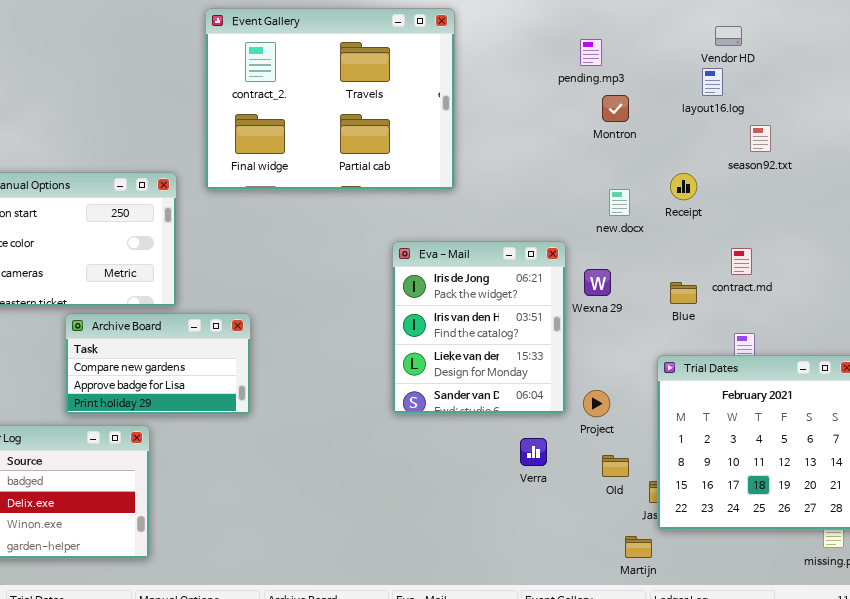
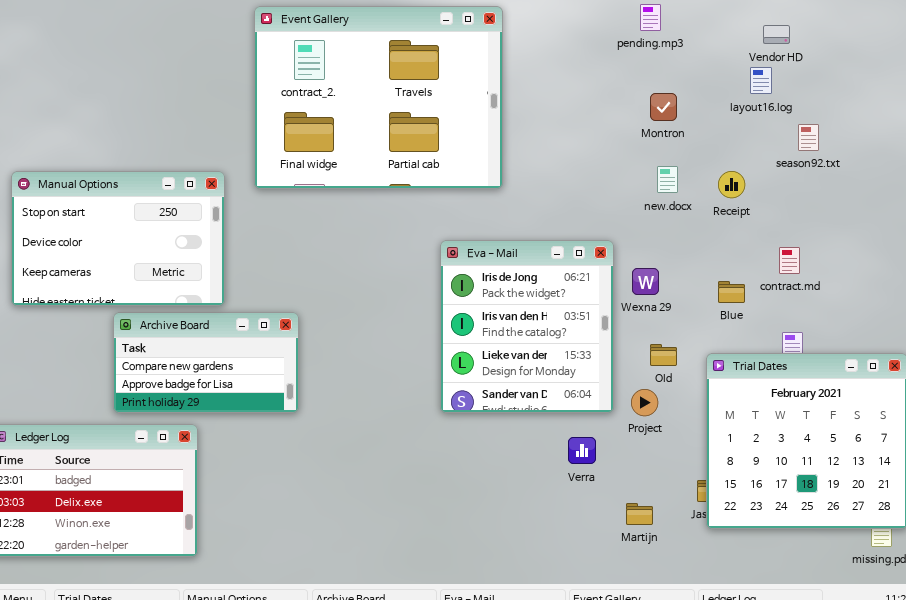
pending.mp3: [580,39,602,66] -> [640,4,661,31], moved
new.docx: [609,189,630,216] -> [657,166,678,193], moved
Old: [602,455,629,477] -> [650,344,677,366], moved
Martijn: [625,536,652,558] -> [626,503,653,525], moved

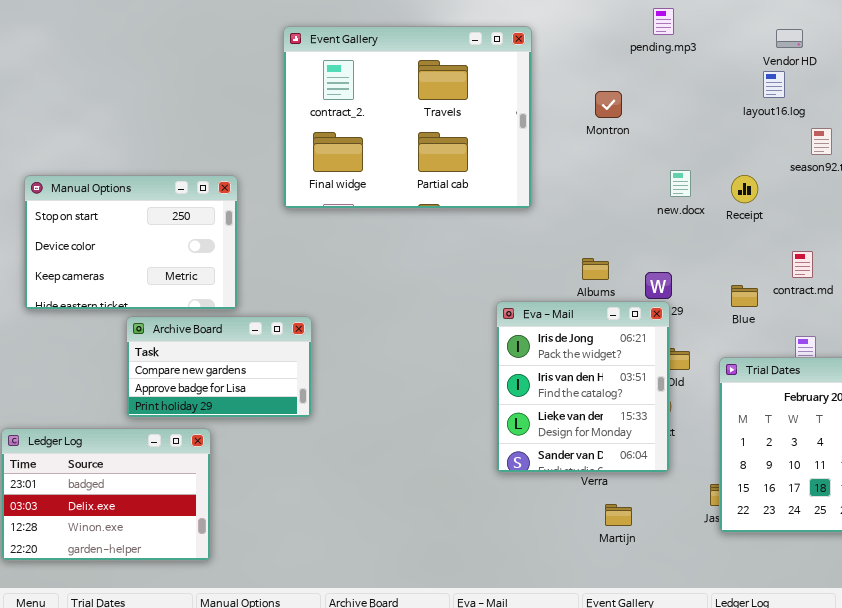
Event Gallery: [254,6,503,189] -> [283,26,532,209], moved
Montron: [650,93,677,121] -> [595,91,622,118], moved
Eva - Mail: [440,240,614,413] -> [496,301,670,473], moved
Martijn: [626,503,653,525] -> [605,504,632,526], moved

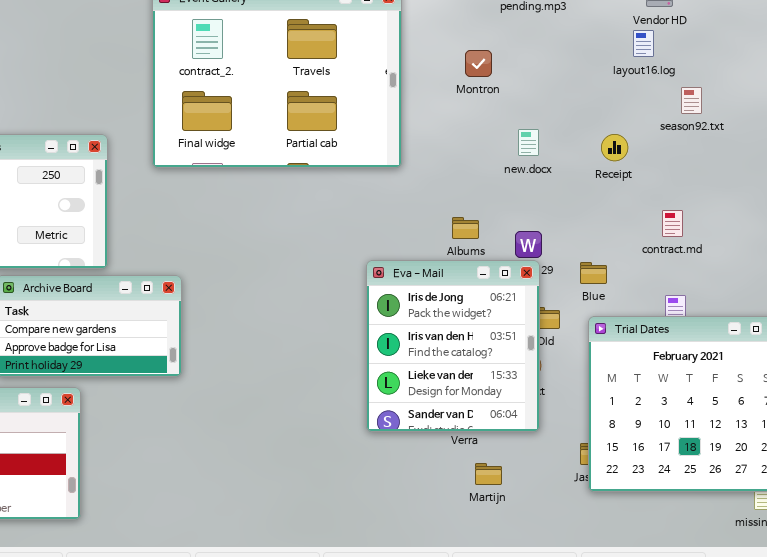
new.docx: [670,170,691,197] -> [518,129,539,156], moved
Blue: [731,285,758,307] -> [580,262,607,284], moved

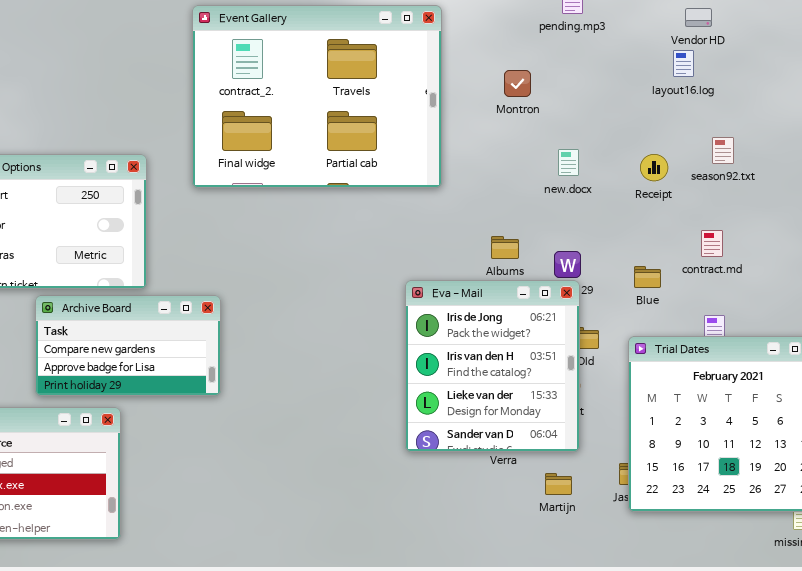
season92.txt: [681,87,702,114] -> [712,137,734,164], moved
Blue: [580,262,607,284] -> [634,266,661,288], moved
Martijn: [475,463,502,485] -> [545,473,572,495], moved

